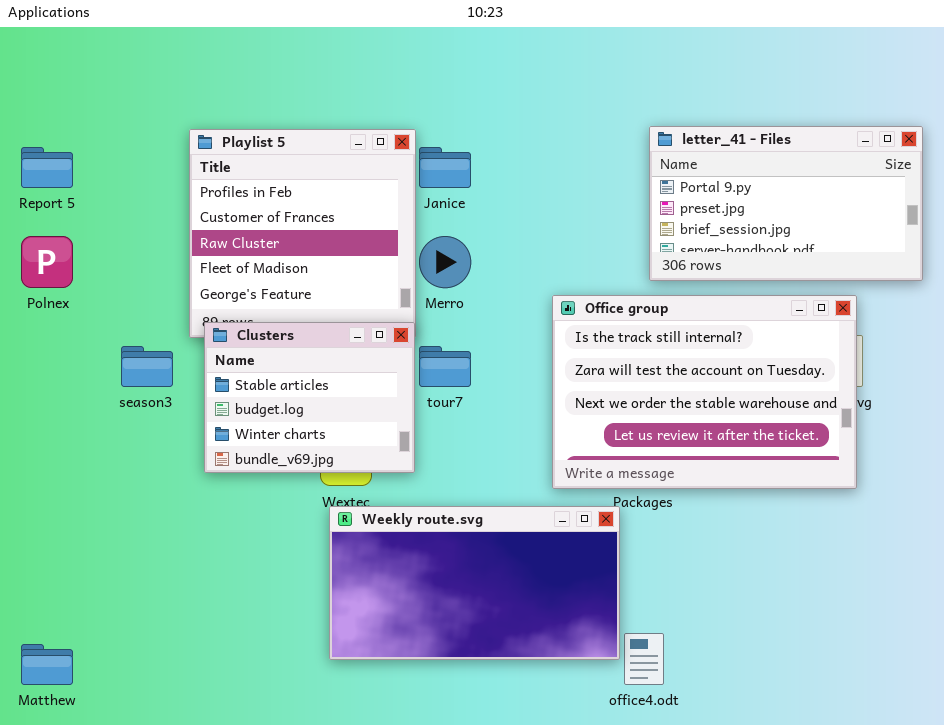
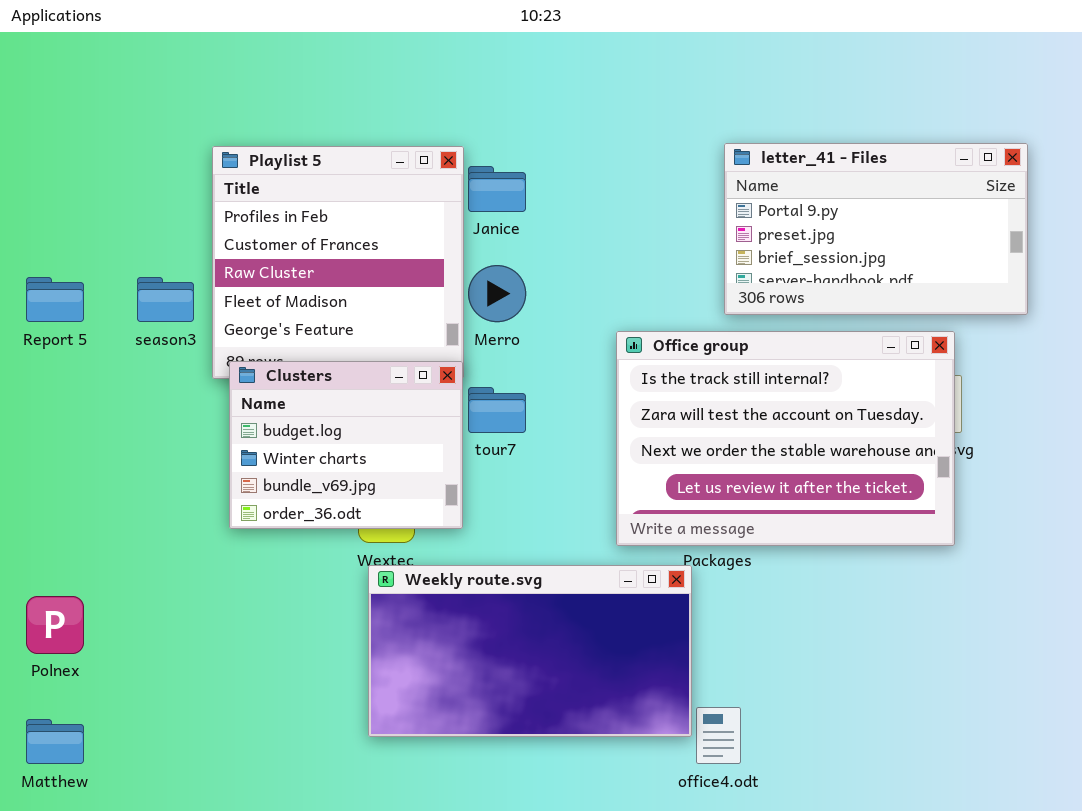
Report 5: [21,147,73,188] -> [26,277,84,322], moved
Polnex: [21,236,73,288] -> [26,596,84,654], moved
Clusters: [204,322,415,473] -> [229,361,463,529], scrolled down 1 row
season3: [121,346,173,387] -> [137,277,194,322], moved

